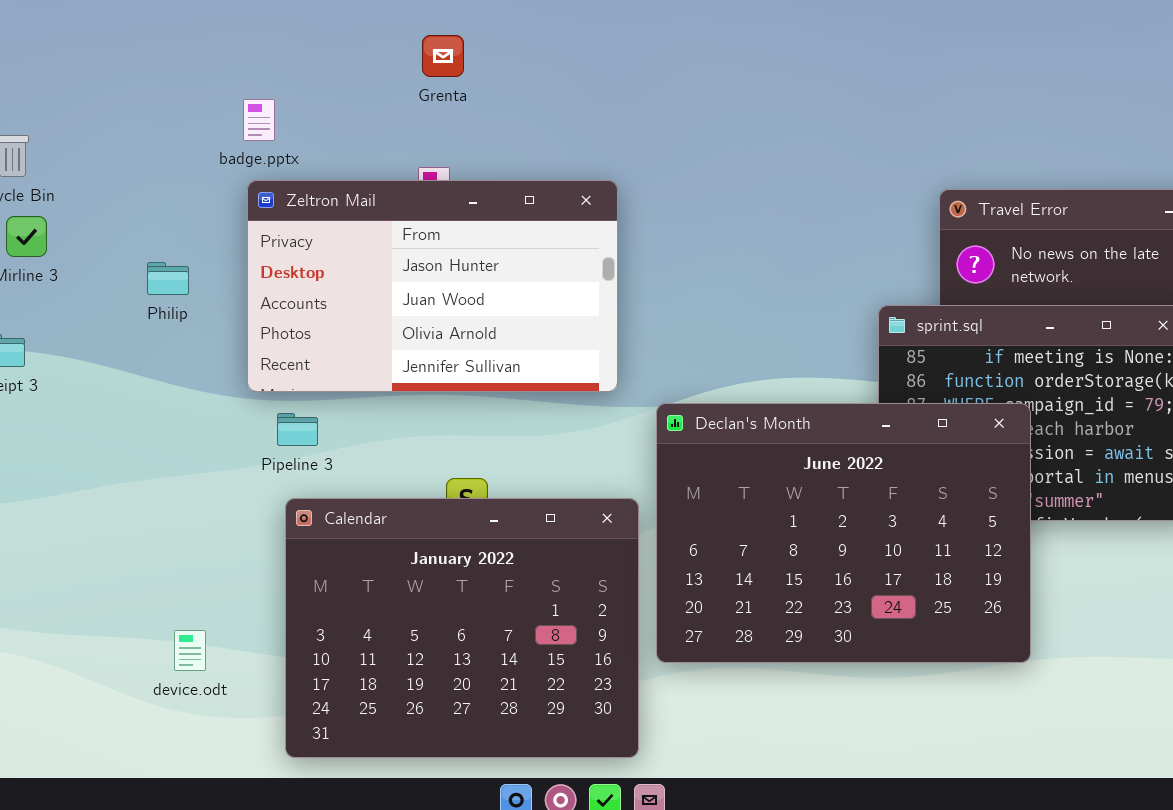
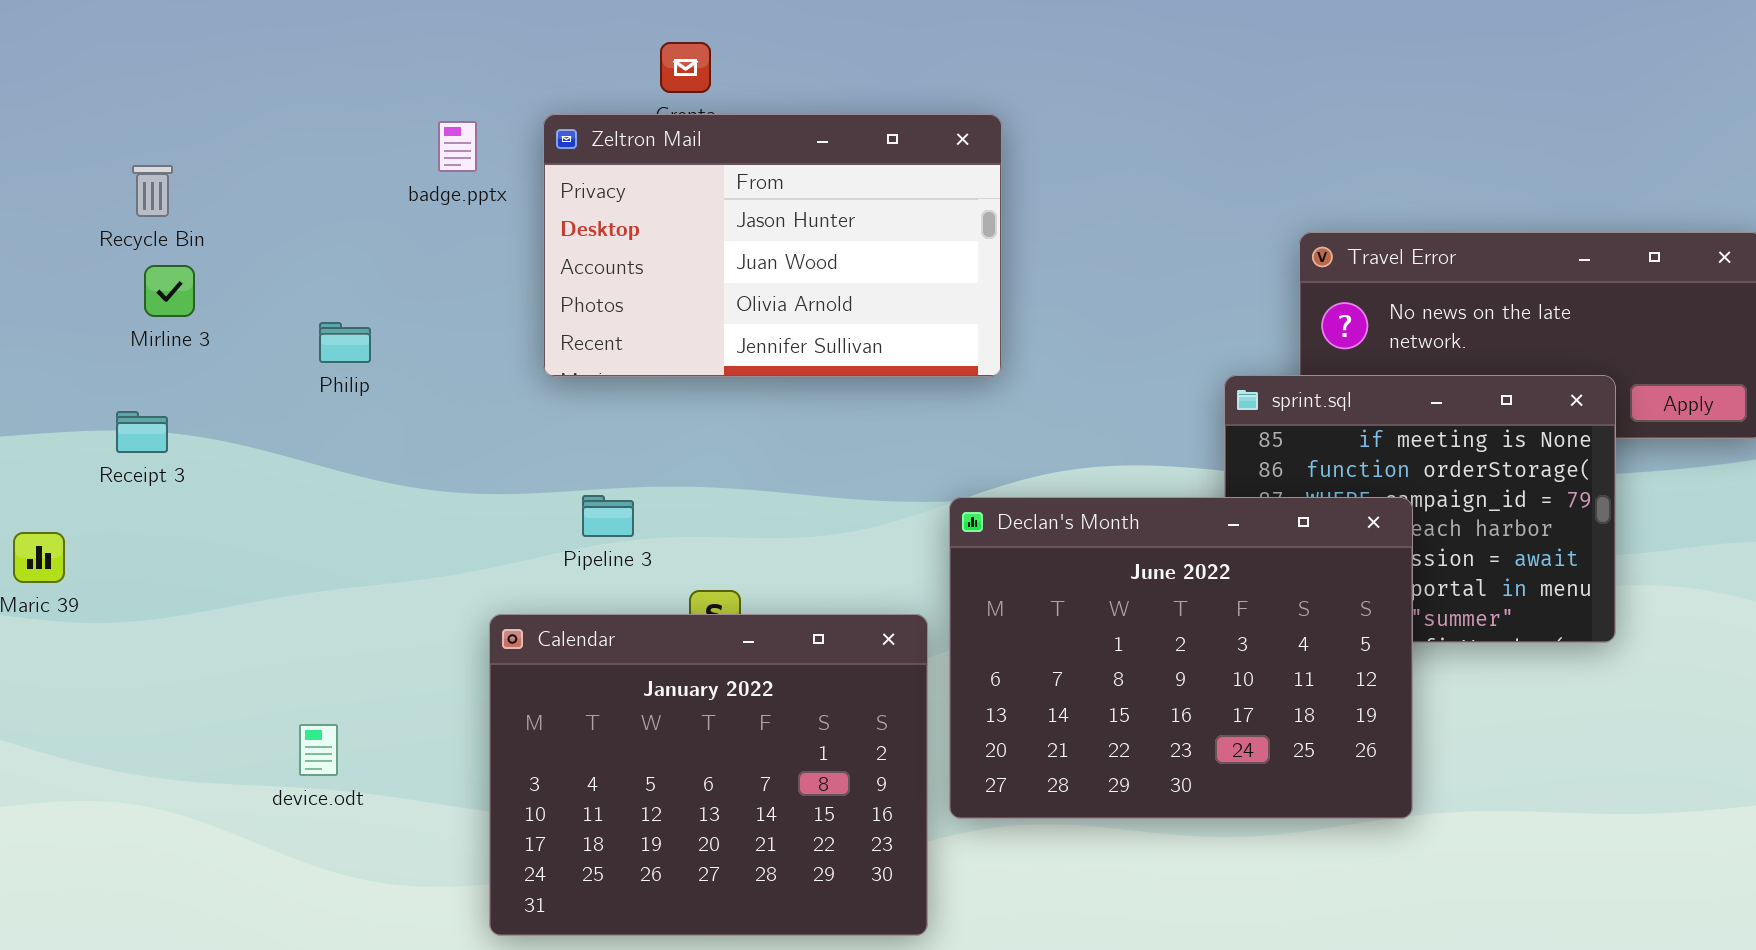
Zeltron Mail: [247,180,618,392] -> [543,114,1002,377], moved
Pipeline 3: [277,413,318,446] -> [582,495,634,537], moved
device.odt: [174,630,206,671] -> [299,724,338,776], moved

